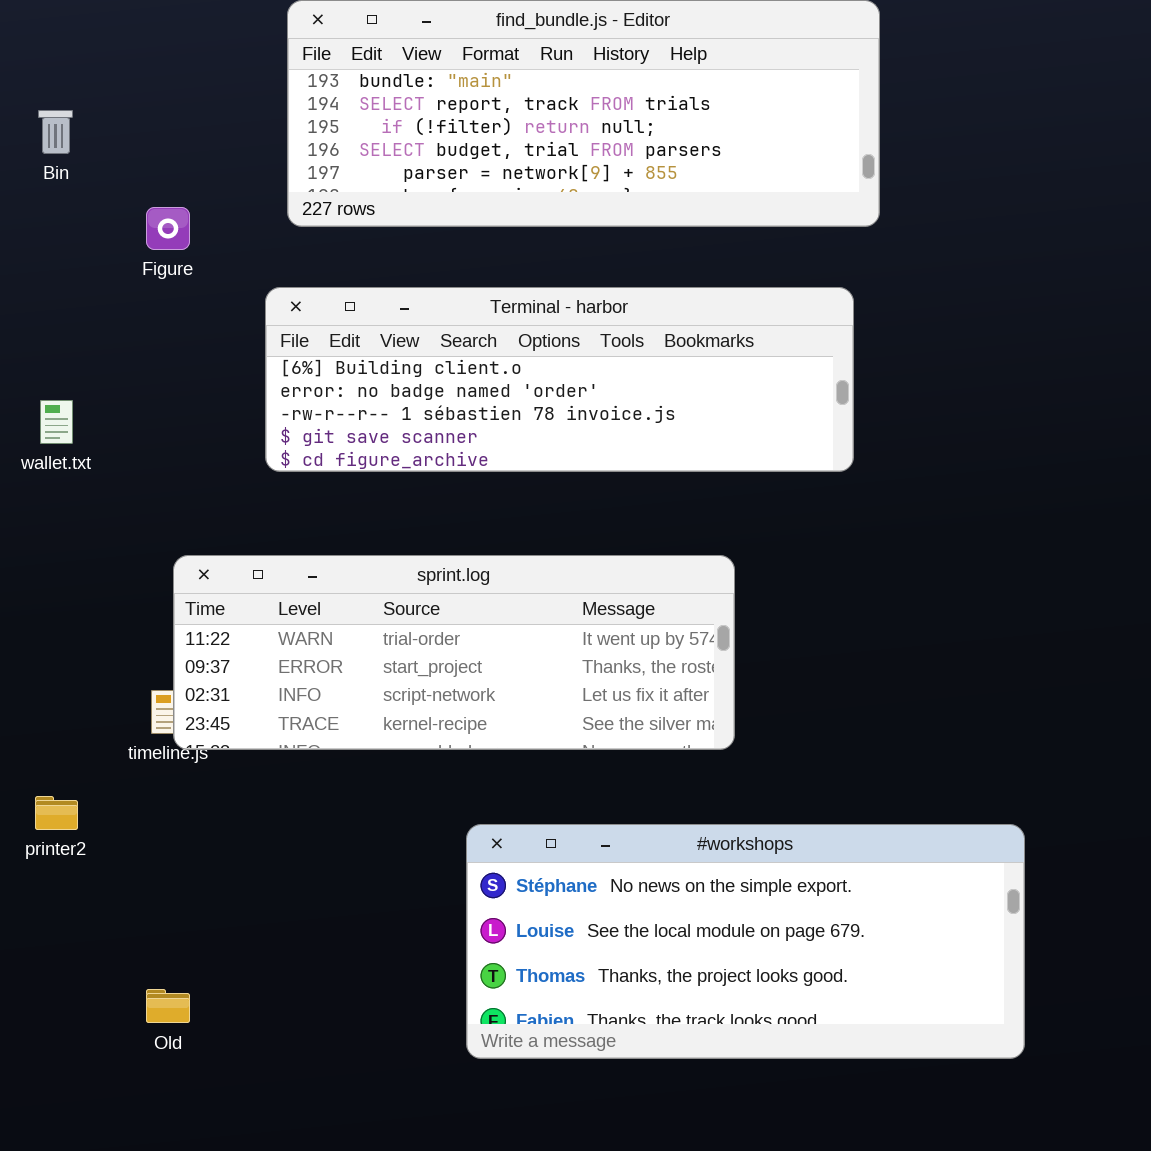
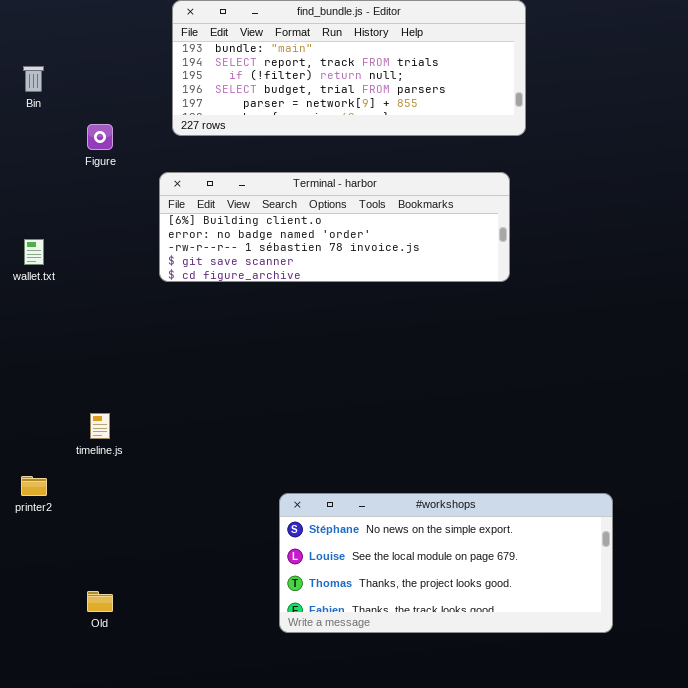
sprint.log: [173,555,735,750] -> none, closed

